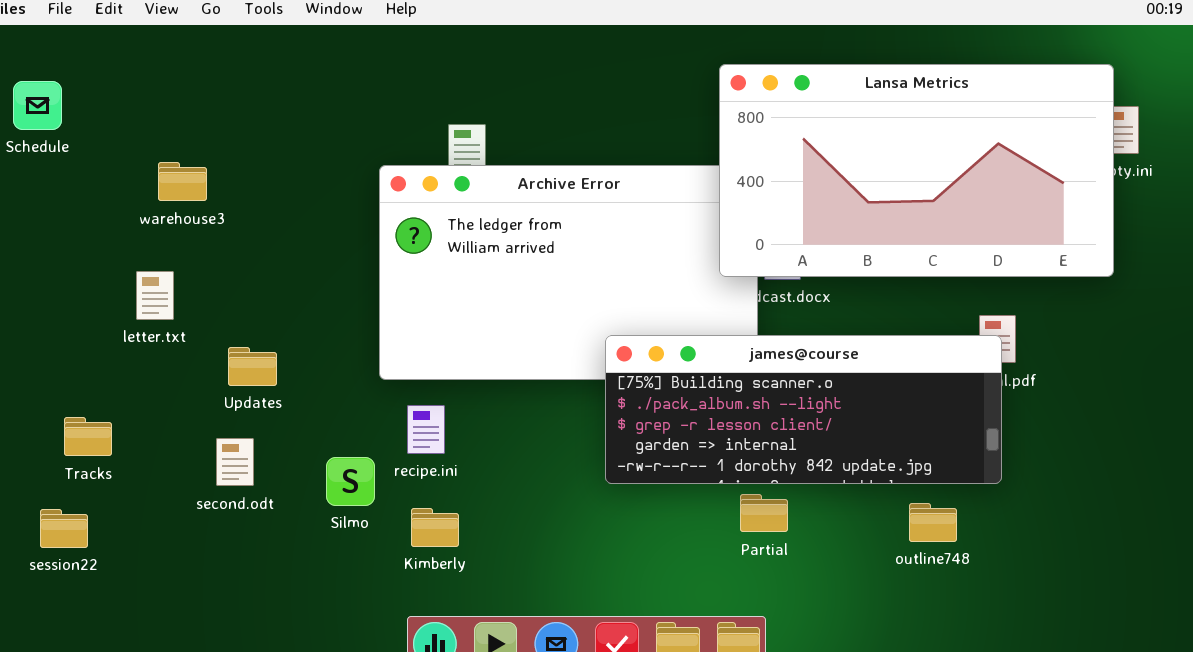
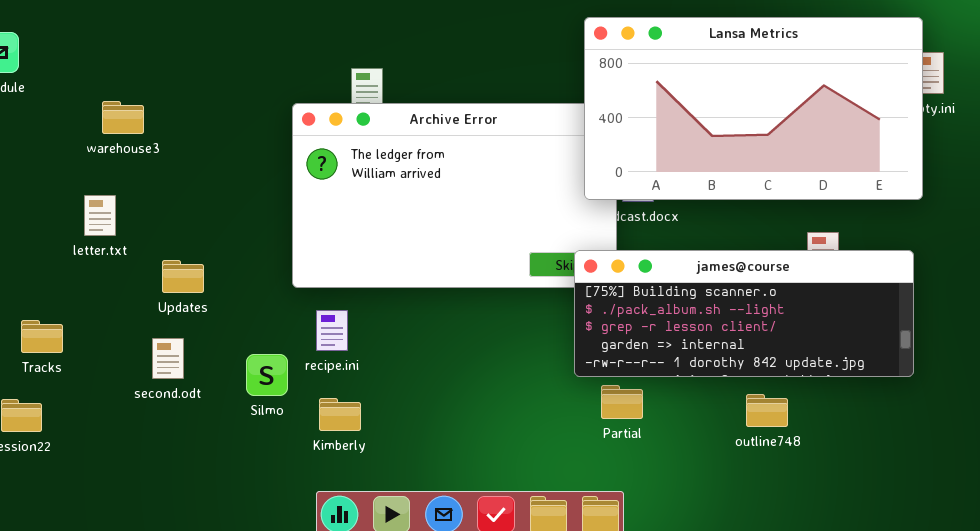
james@course: [605,335,1002,484] -> [574,250,914,377], moved

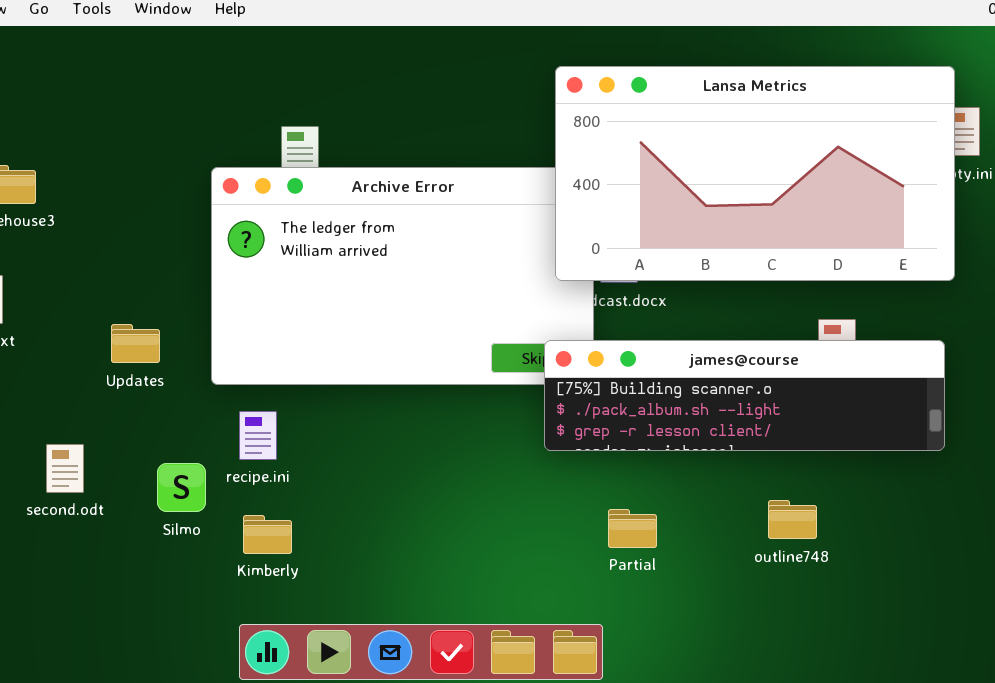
james@course: [574,250,914,377] -> [544,340,945,451], resized
Updates: [162,260,204,293] -> [111,324,160,363], moved
Partial: [601,385,643,419] -> [608,509,657,548], moved
outline748: [746,394,788,427] -> [768,500,817,539], moved

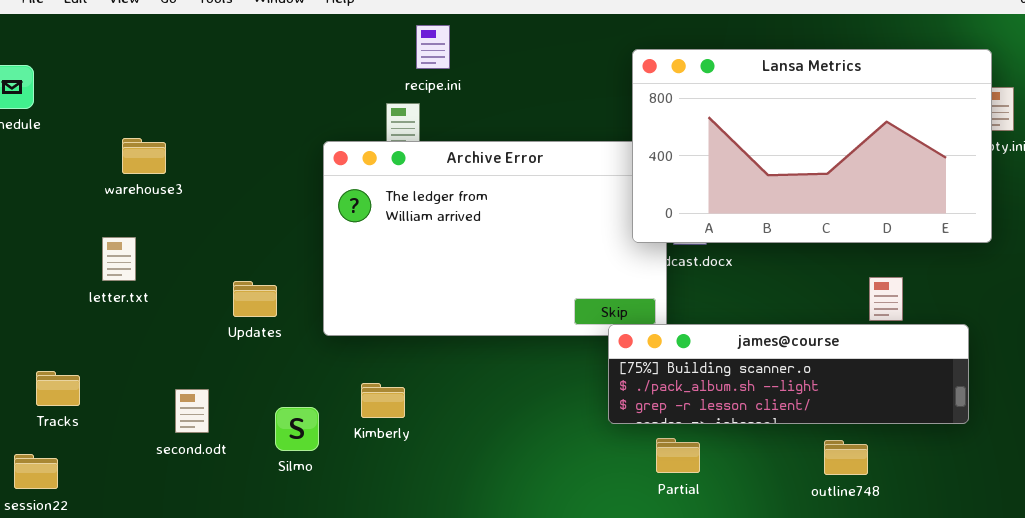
james@course: [544,340,945,451] -> [608,324,969,424], moved
recipe.ini: [239,411,277,460] -> [416,25,450,69], moved
Partial: [608,509,657,548] -> [656,438,700,473], moved
Kimberly: [243,515,292,554] -> [361,383,405,418], moved

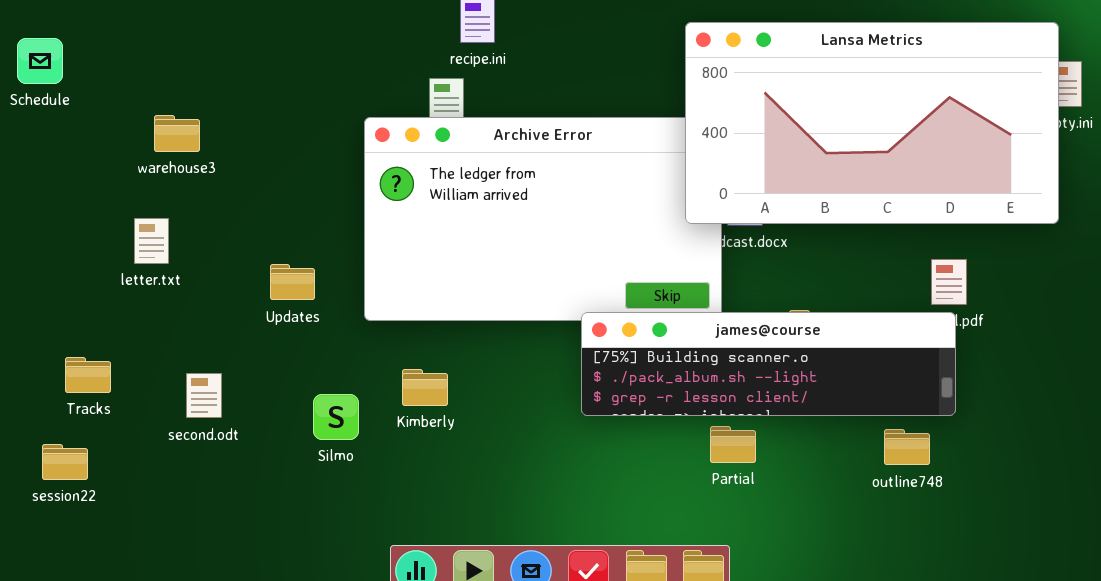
james@course: [608,324,969,424] -> [581,312,956,416], moved
second.odt: [175,389,209,433] -> [186,373,222,418], moved

